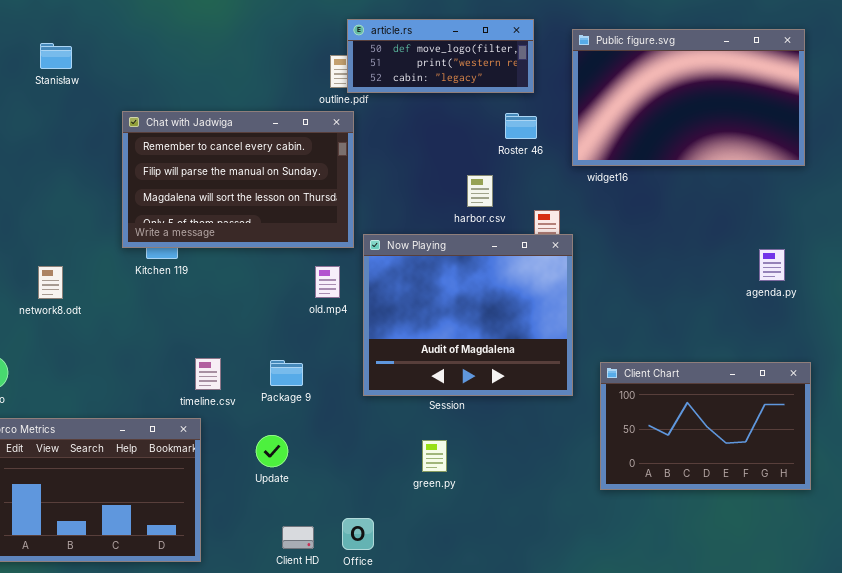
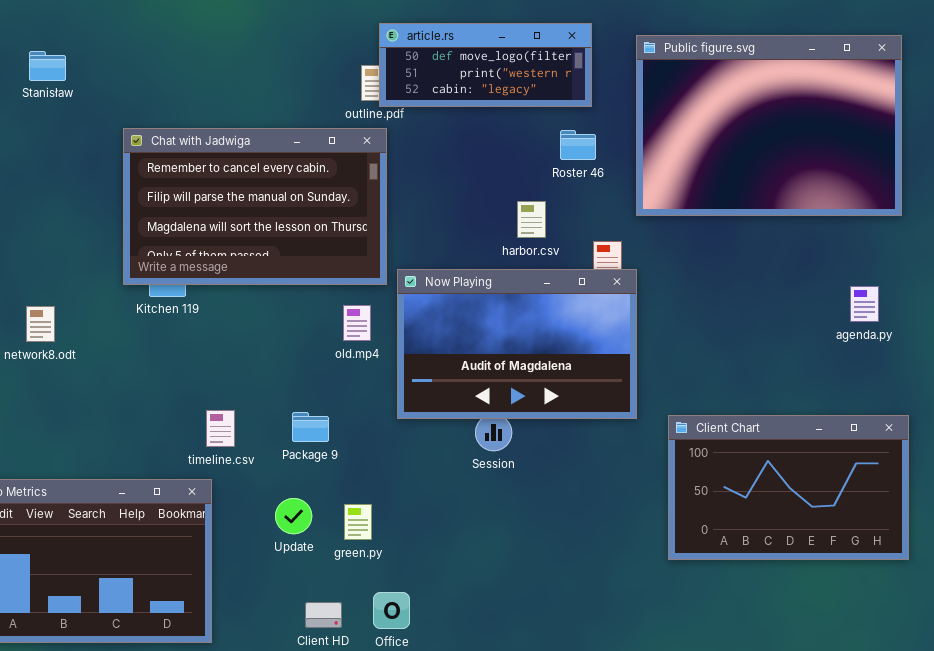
Public figure.svg: [572,29,805,166] -> [636,35,902,216], resized
Now Playing: [363,234,573,396] -> [397,269,637,419], resized
green.py: [422,440,447,472] -> [344,504,372,540], moved

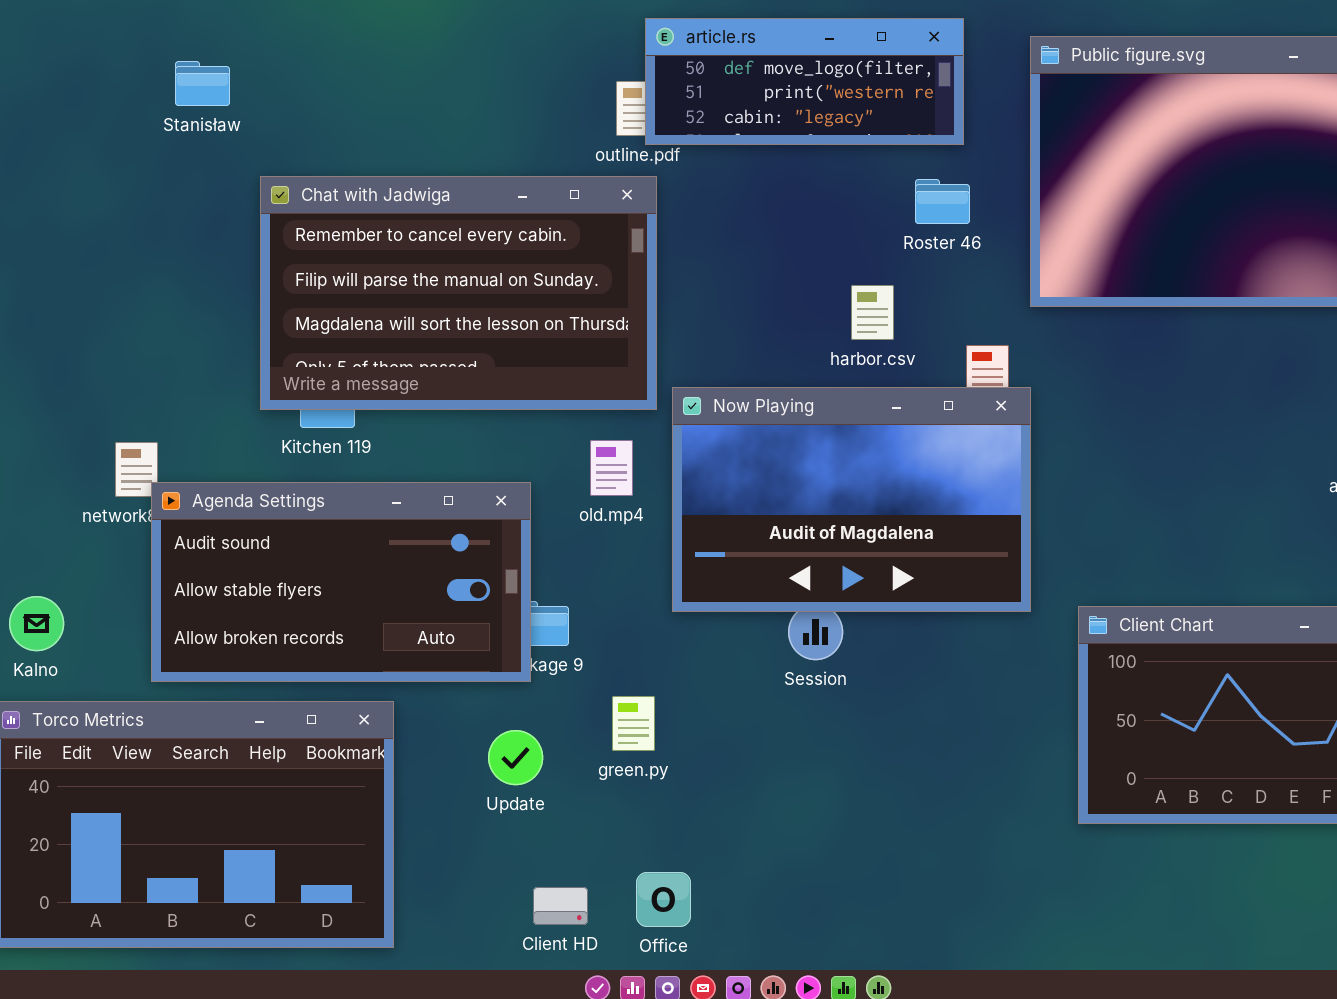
Stanisław: [29,51,66,81] -> [175,61,230,106], moved
Agenda Settings: none -> [151,482,531,682], opened
green.py: [344,504,372,540] -> [612,696,655,751], moved

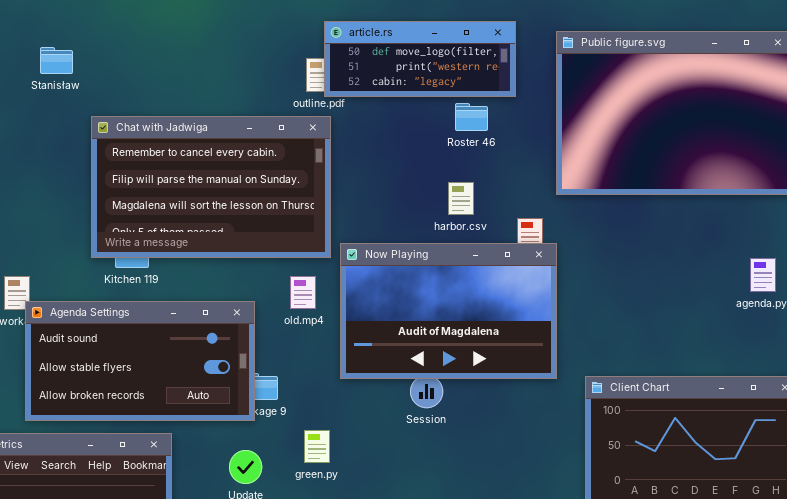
Roster 46: [915,179,970,224] -> [455,103,488,131], moved

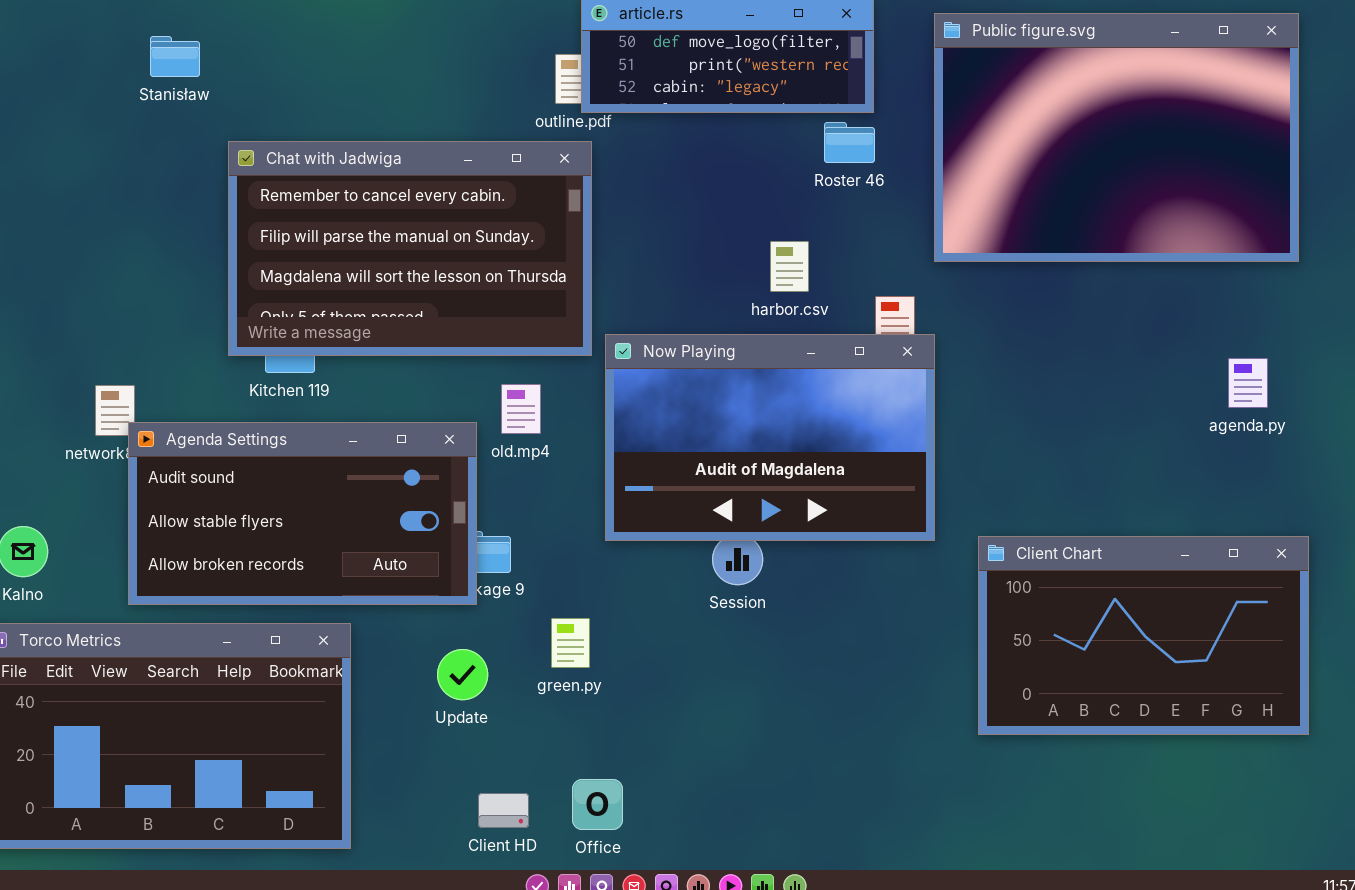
Roster 46: [455,103,488,131] -> [824,122,875,163], moved
old.mp4: [290,276,316,309] -> [501,384,541,434], moved

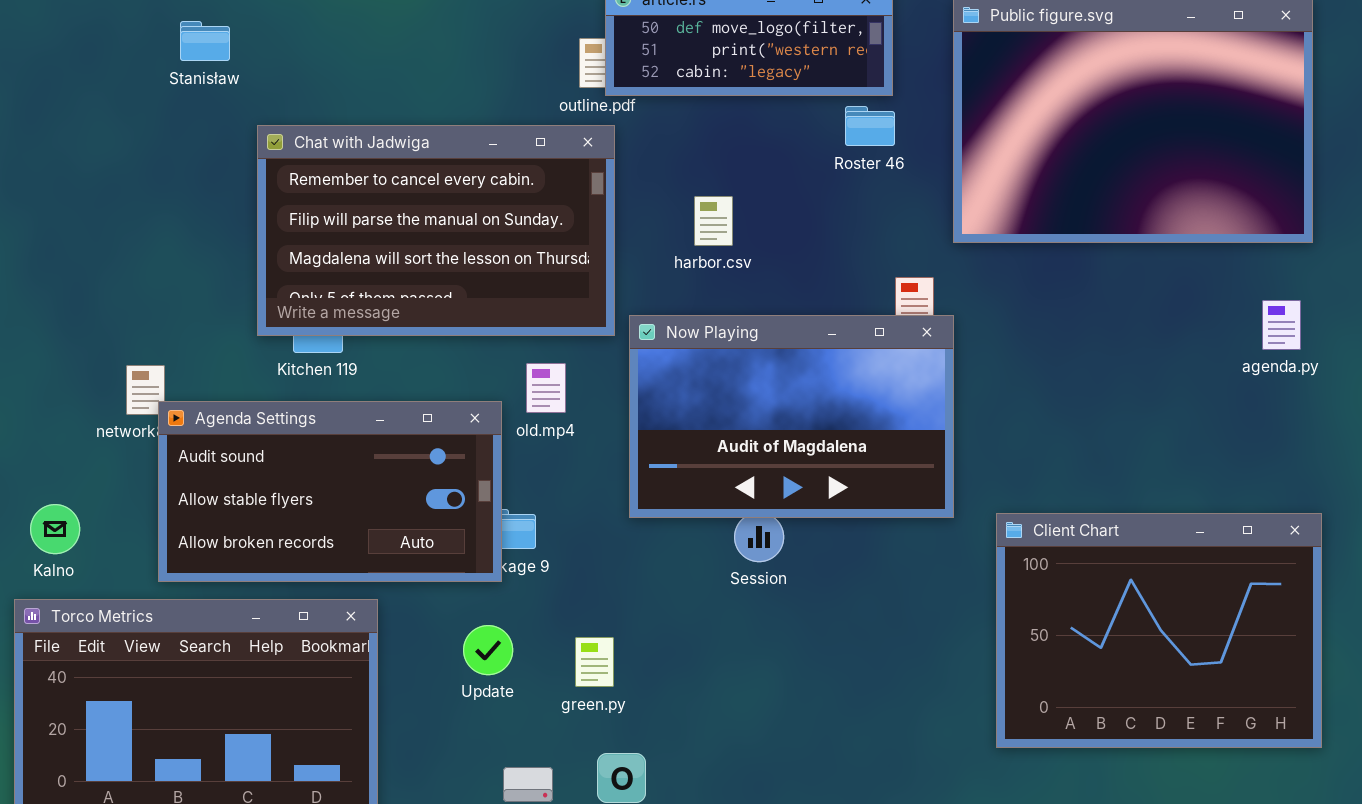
harbor.csv: [770,241,809,292] -> [694,196,733,246], moved
agenda.py: [1228,358,1268,408] -> [1262,300,1301,350], moved
Client Chart: [978,536,1309,735] -> [996,513,1322,748], resized
green.py: [551,618,590,668] -> [575,637,614,687], moved

